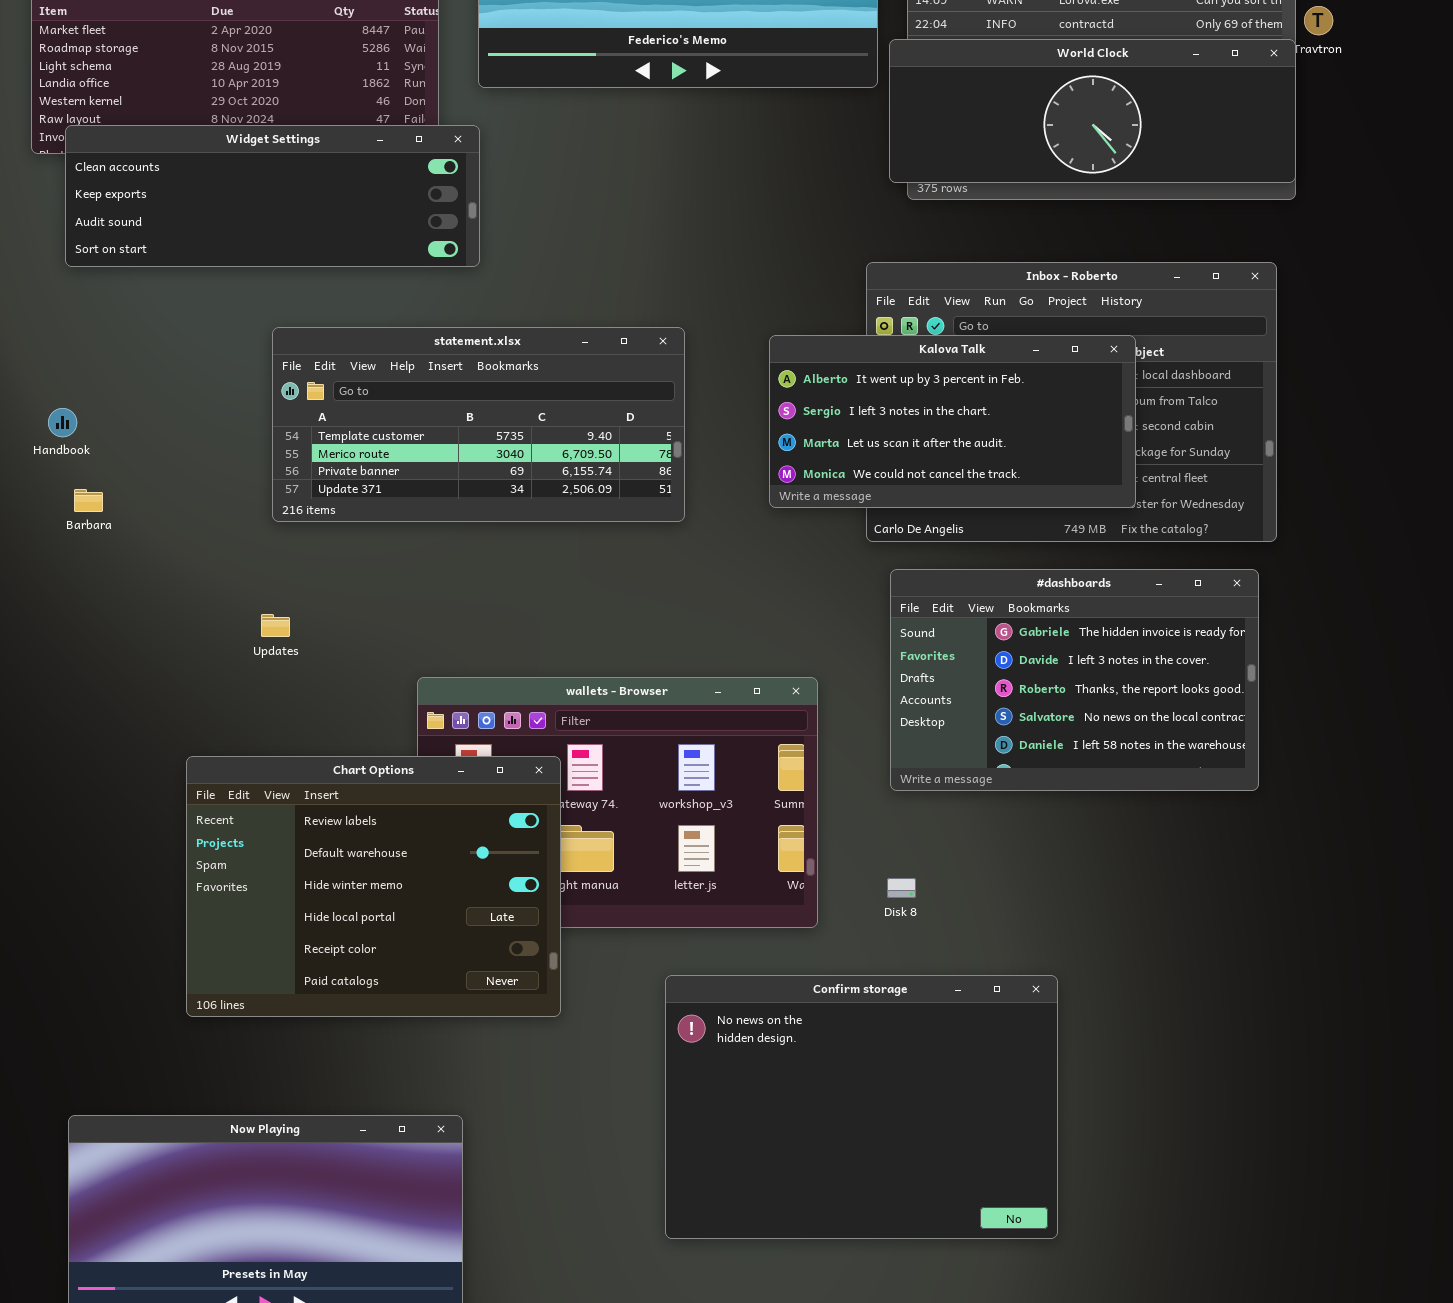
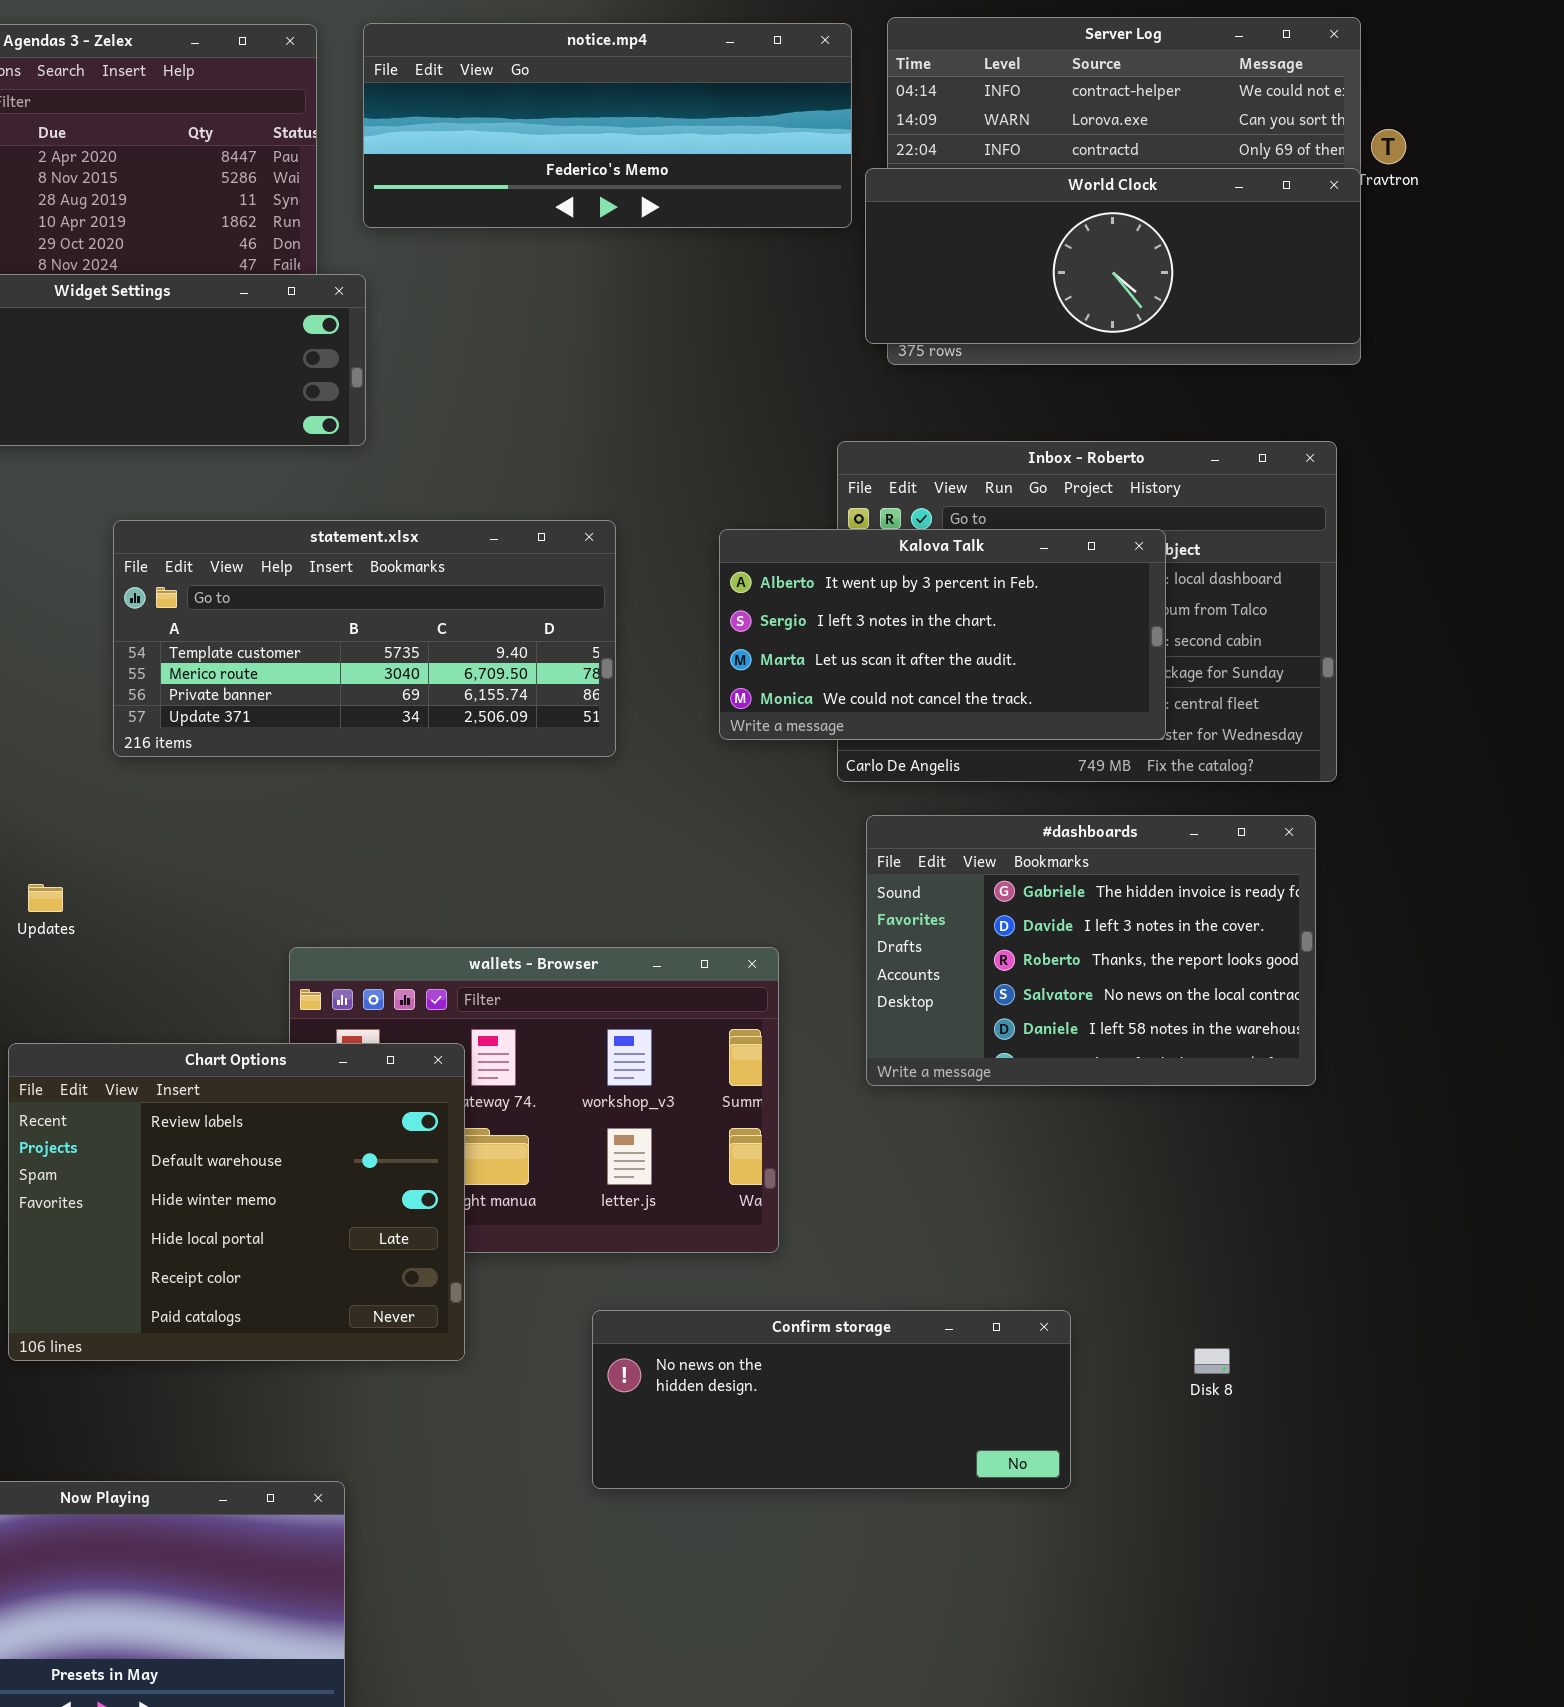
Updates: [261,614,290,637] -> [28,884,63,912], moved
Disk 8: [887,878,916,898] -> [1194,1348,1230,1374], moved
Confirm storage: [665,975,1058,1239] -> [592,1310,1071,1489], resized

